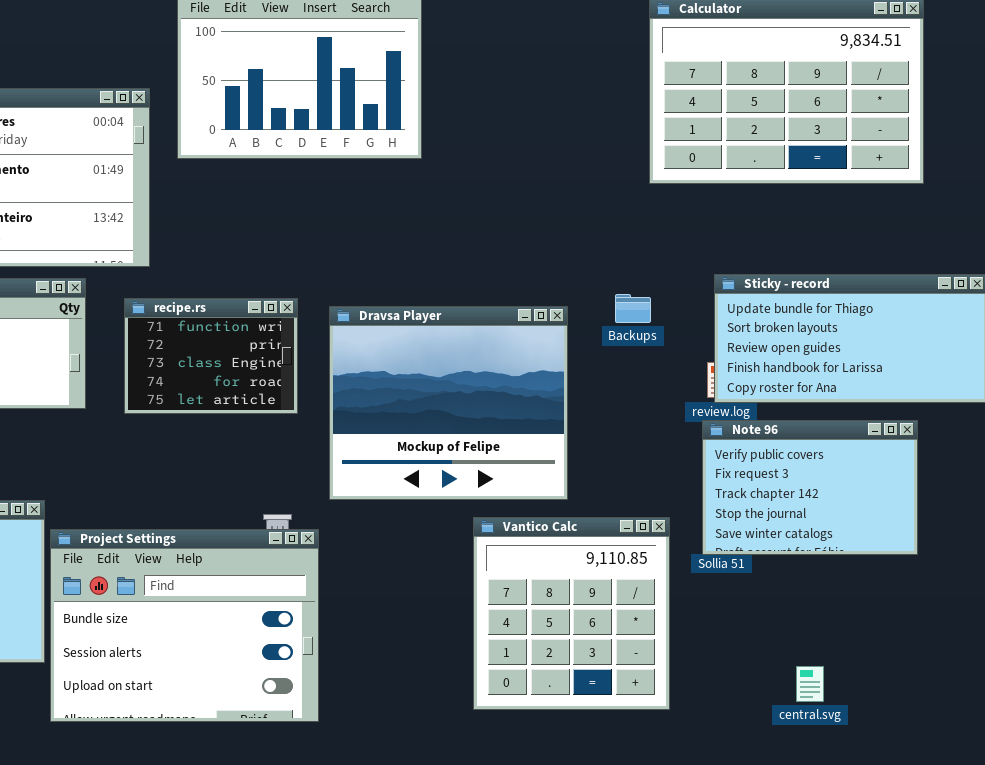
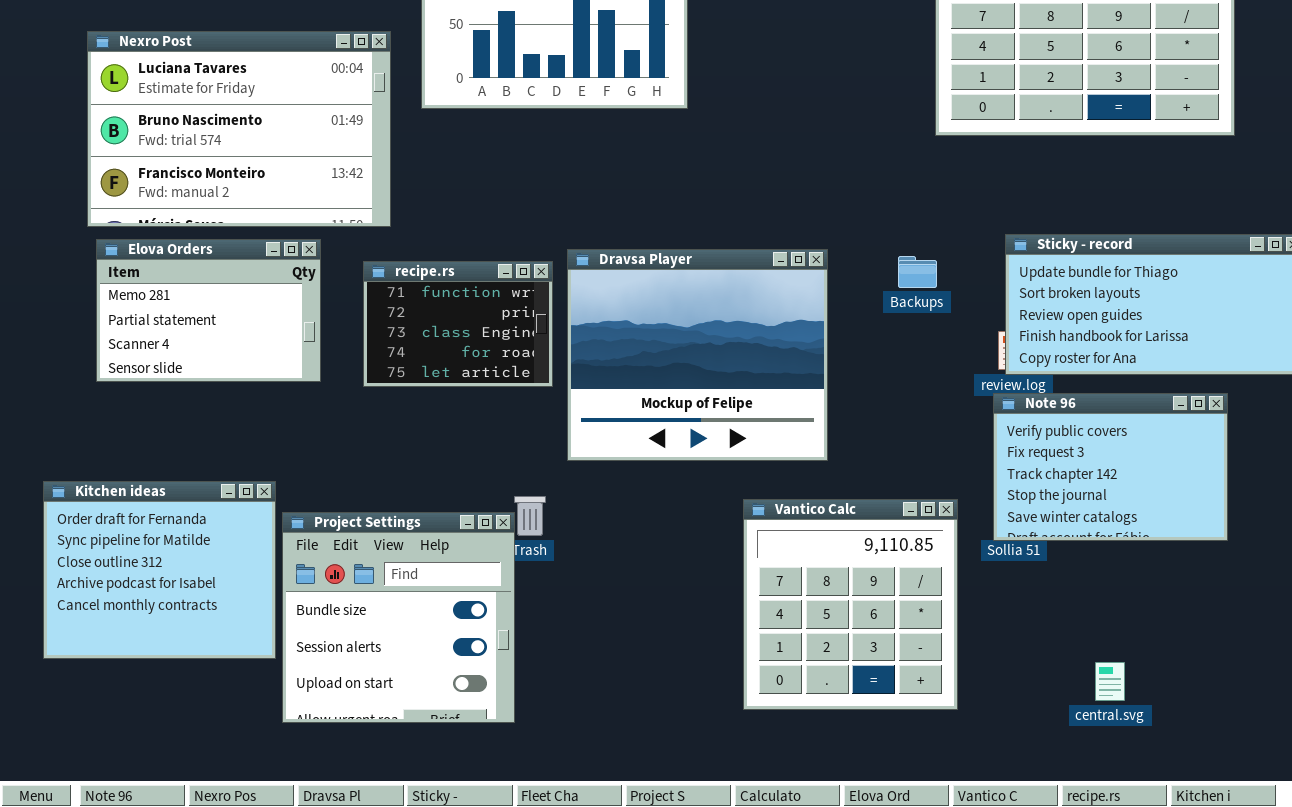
Dravsa Player: [329,306,568,500] -> [567,249,828,461], moved
Project Settings: [50,529,319,722] -> [282,512,515,723], resized

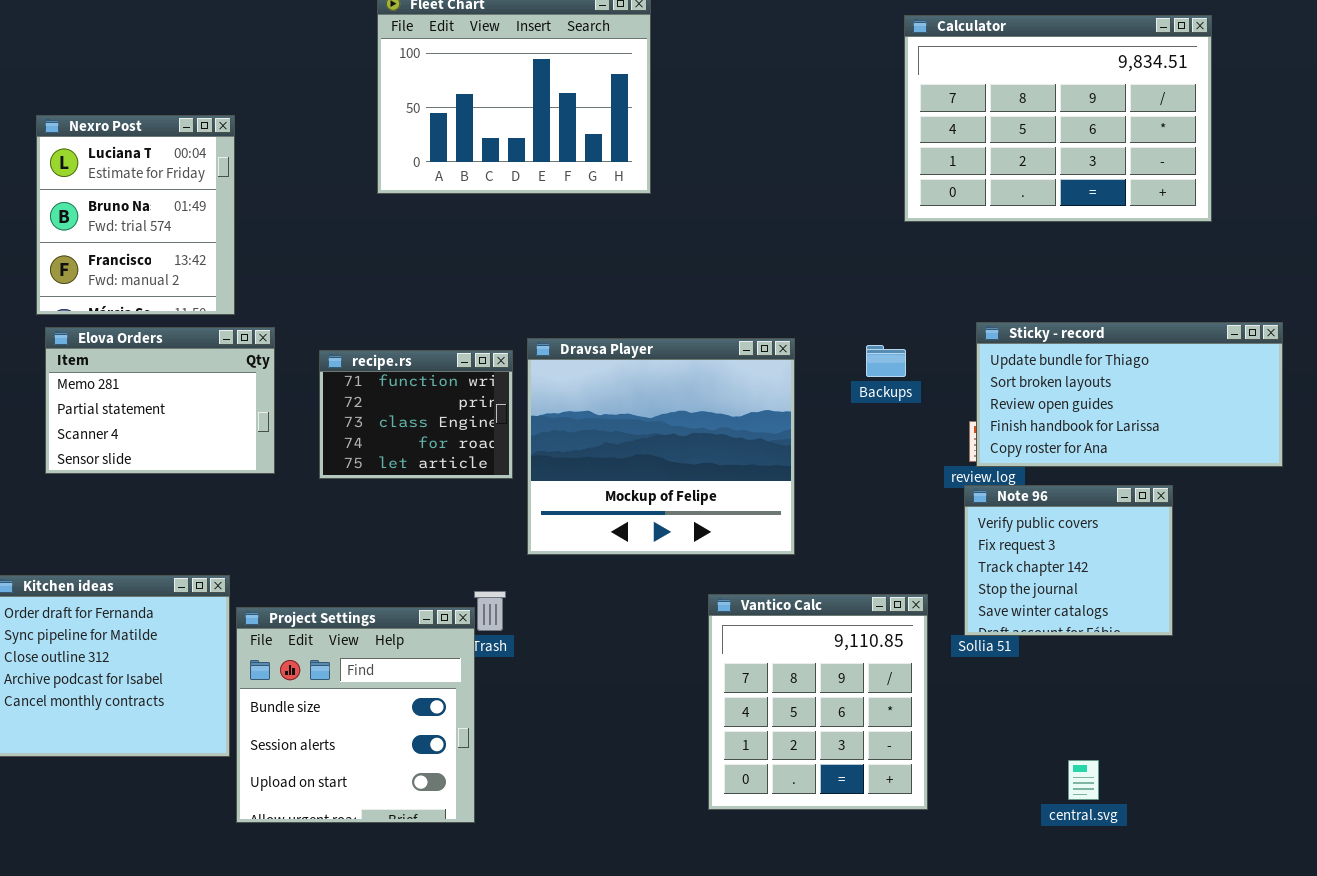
Nexro Post: [87,31,391,227] -> [36,115,235,315], resized
Note 96: [993,393,1228,541] -> [964,485,1173,636], resized

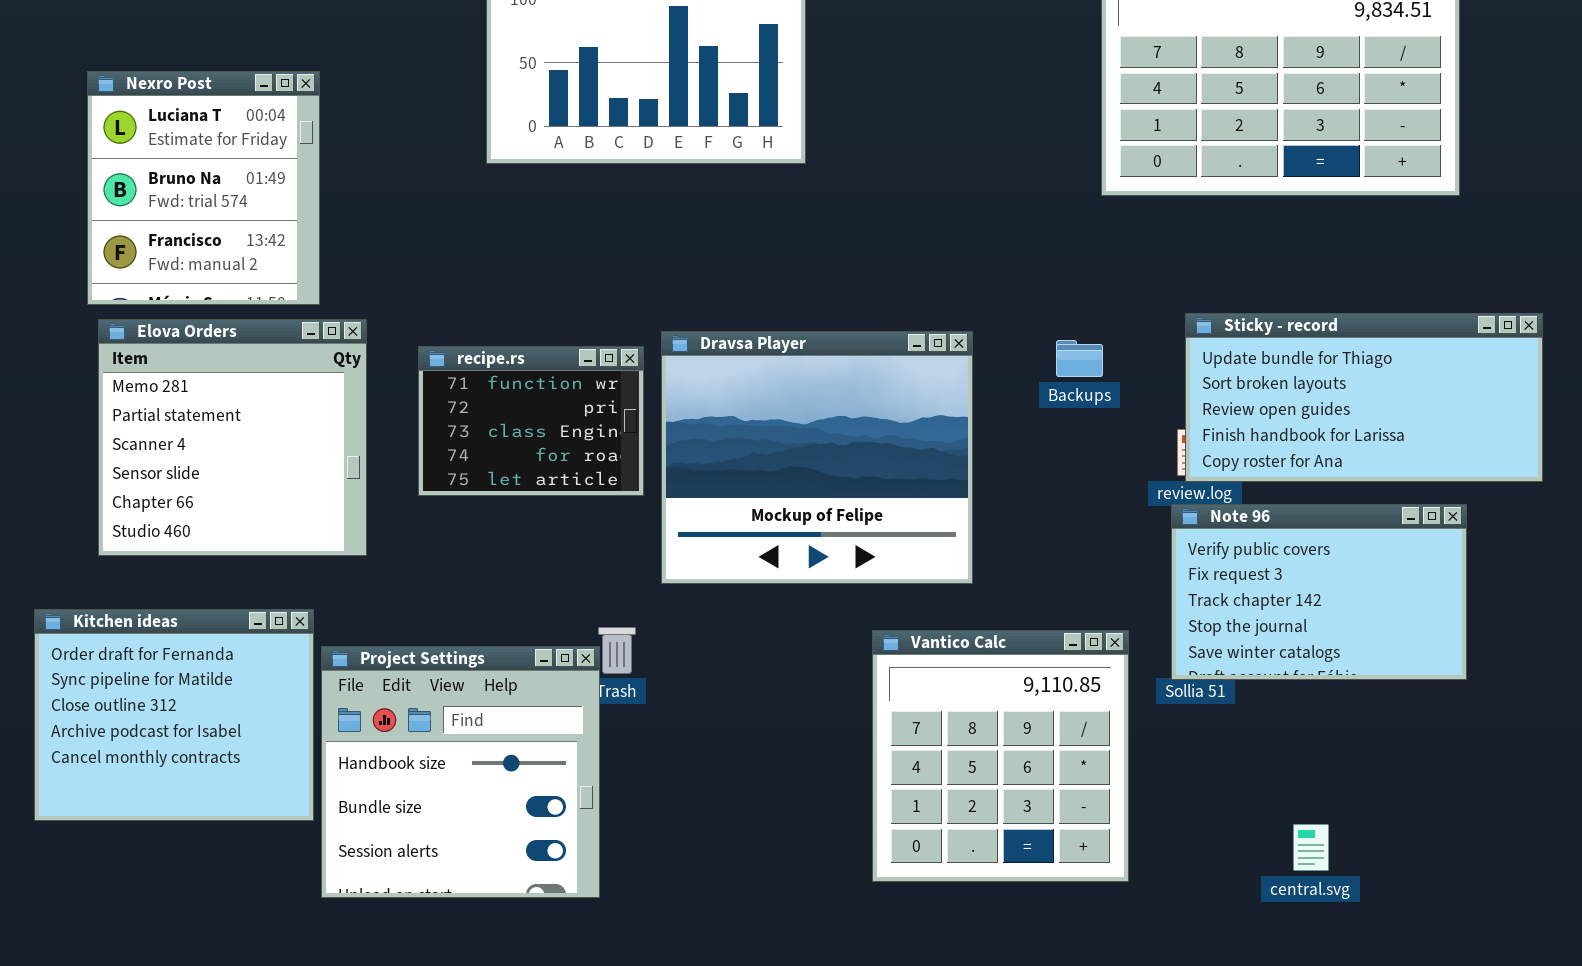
Elova Orders: [45,327,275,474] -> [98,319,367,556], resized
Note 96: [964,485,1173,636] -> [1171,504,1467,680], resized
Project Settings: [236,607,475,823] -> [321,646,600,898], scrolled up 1 row

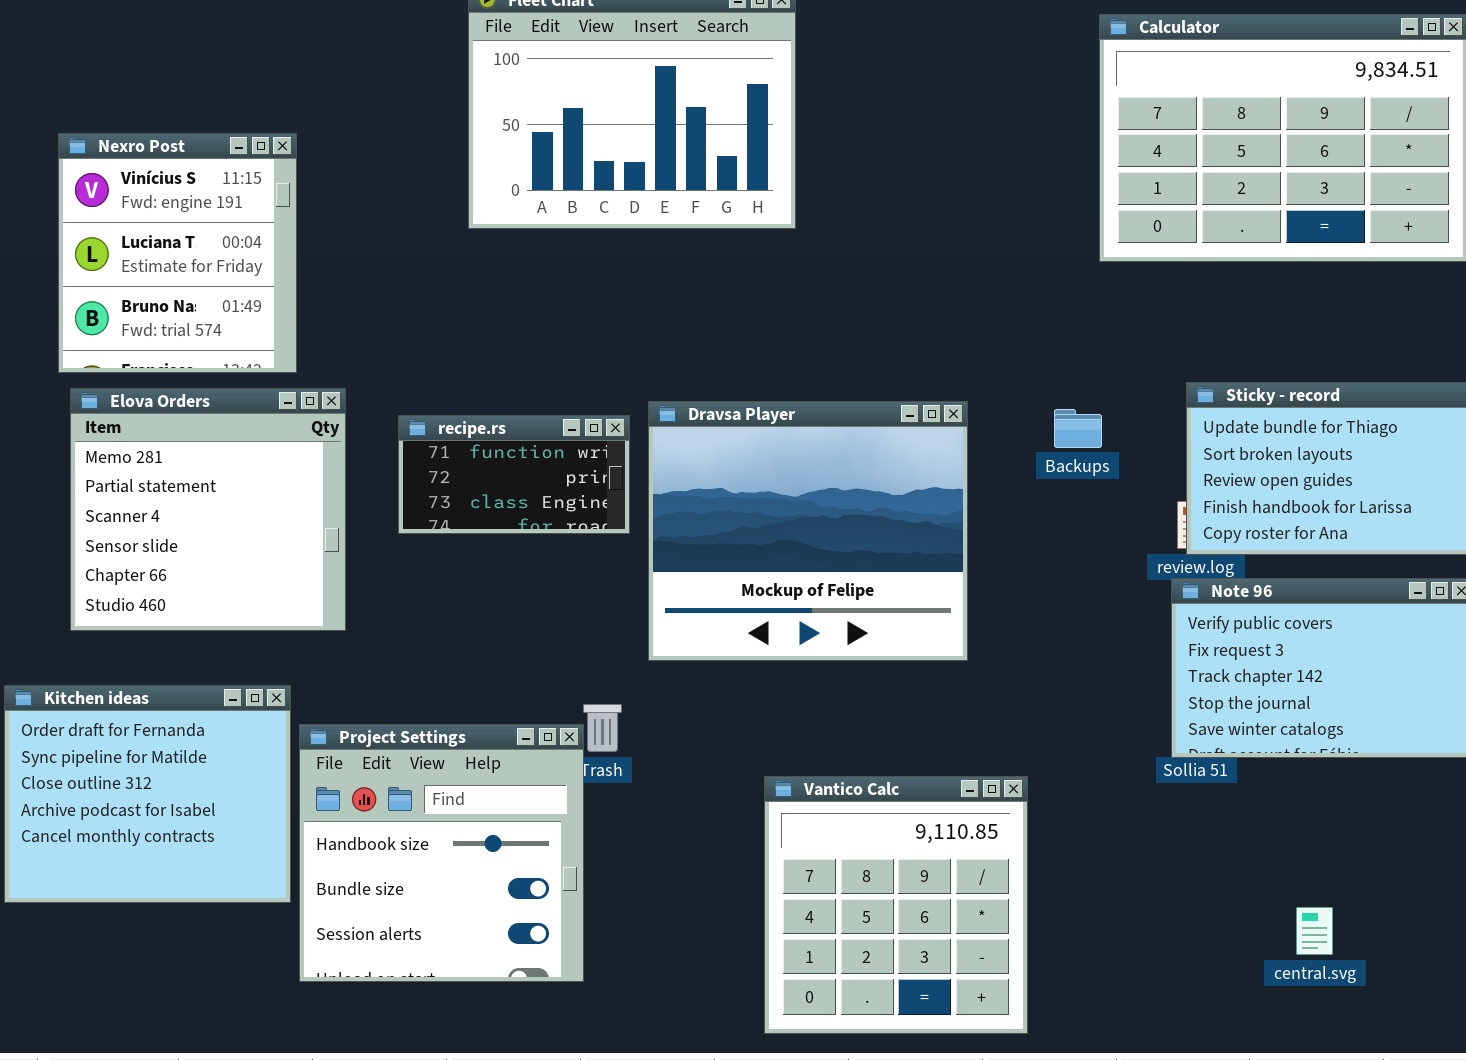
Nexro Post: [87,71,320,305] -> [58,133,297,373], scrolled up 1 row
recipe.rs: [418,346,644,496] -> [398,415,630,534], resized
Vantico Calc: [872,630,1129,882] -> [764,776,1028,1034], moved

